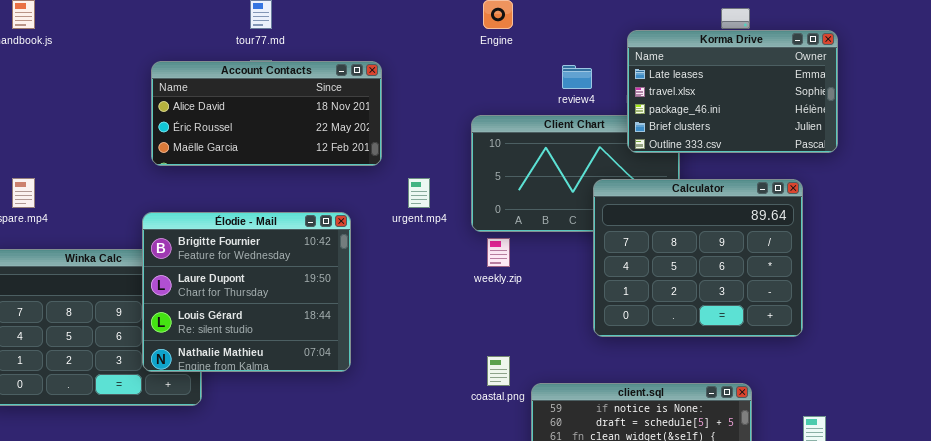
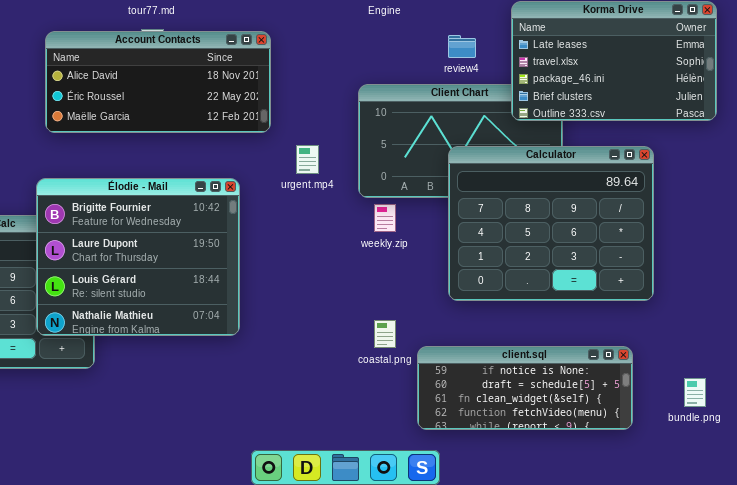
Calculator: [593,179,803,337] -> [448,146,654,301], moved

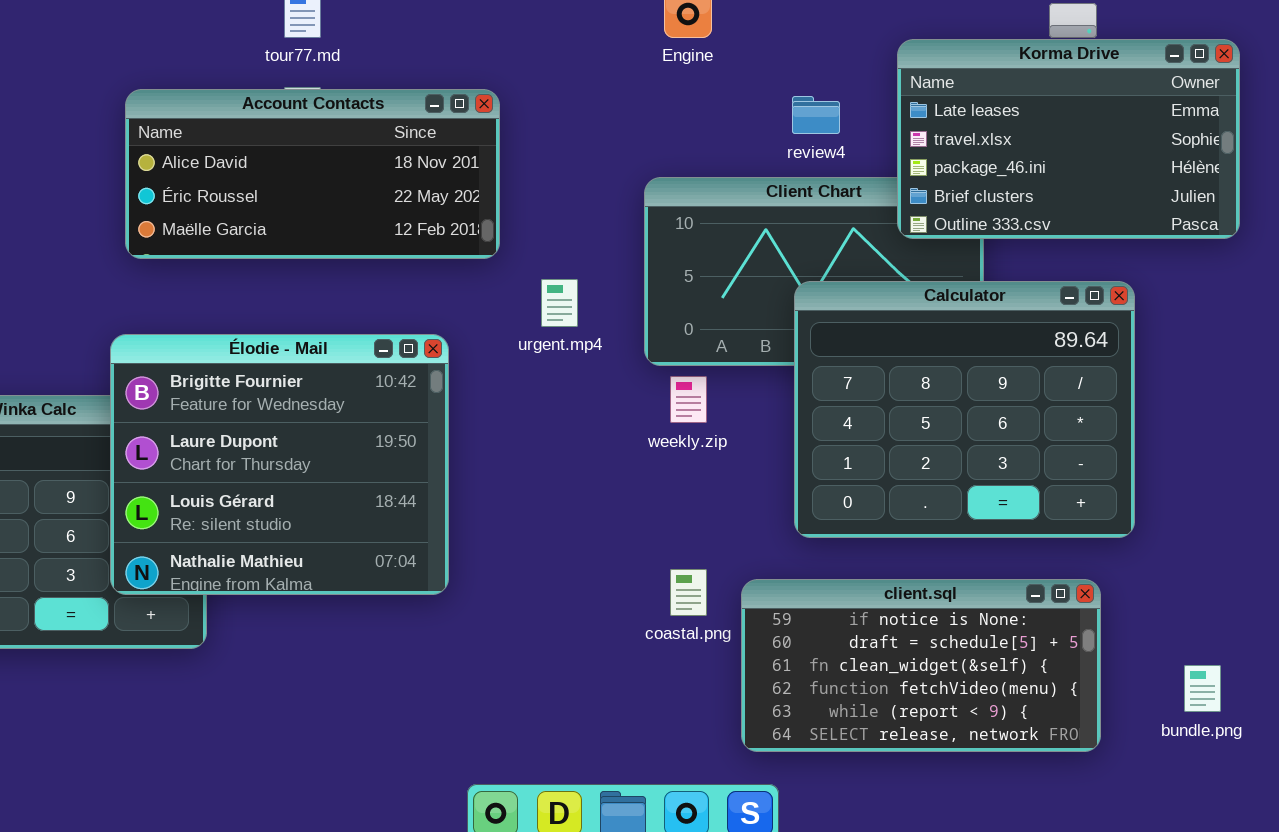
client.sql: [417,346,633,430] -> [741,579,1101,752], resized

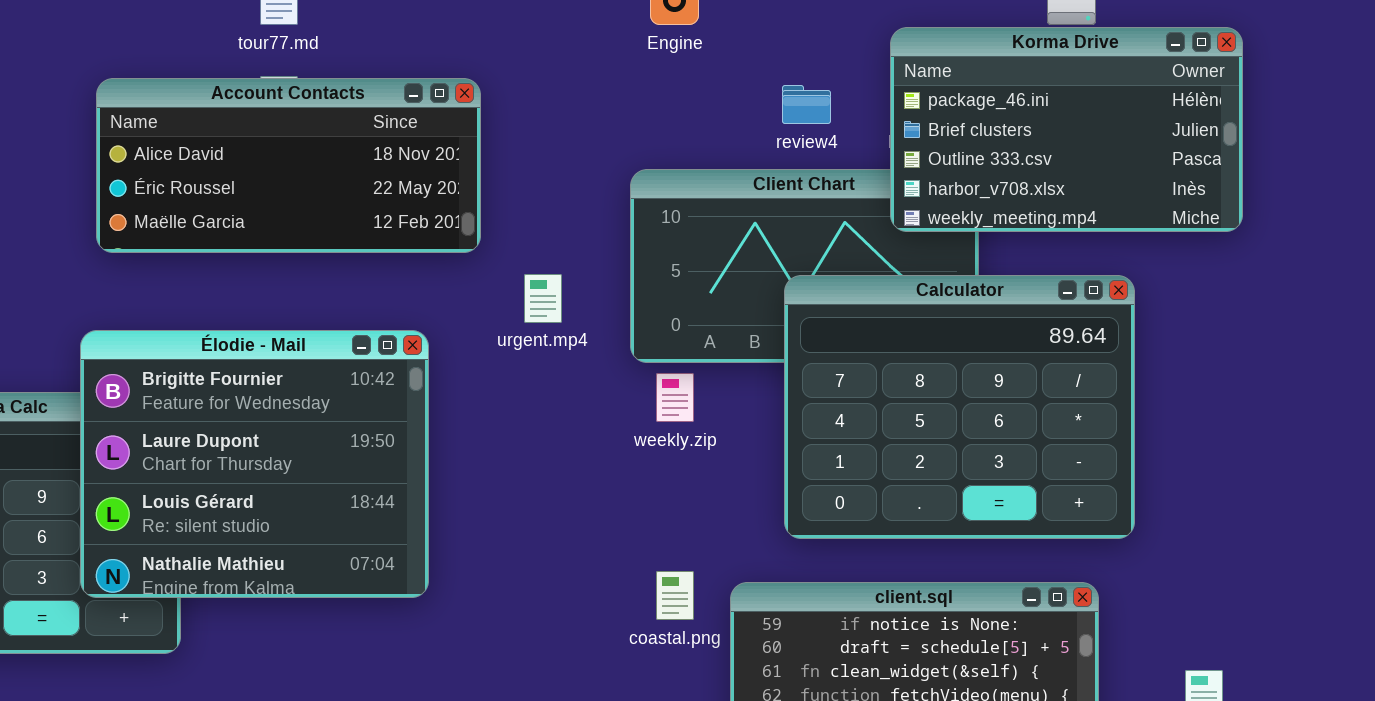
Korma Drive: [897,39,1240,239] -> [890,27,1243,232], scrolled down 2 rows

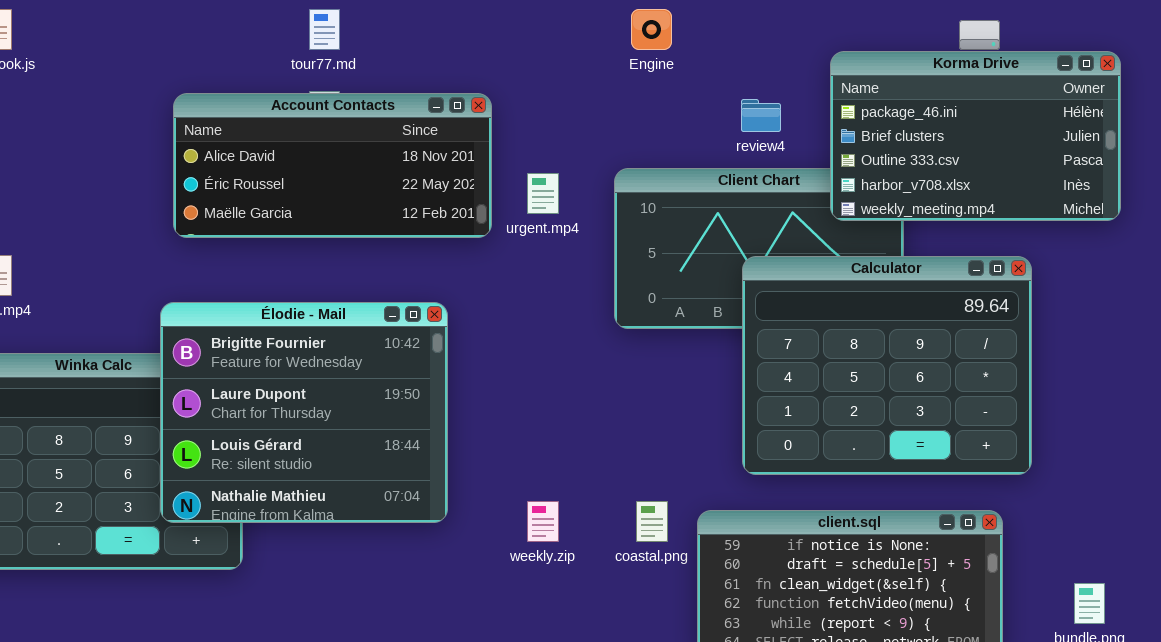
urgent.mp4: [524,274,562,323] -> [527,173,559,214], moved
weekly.zip: [656,373,694,422] -> [527,501,559,542], moved

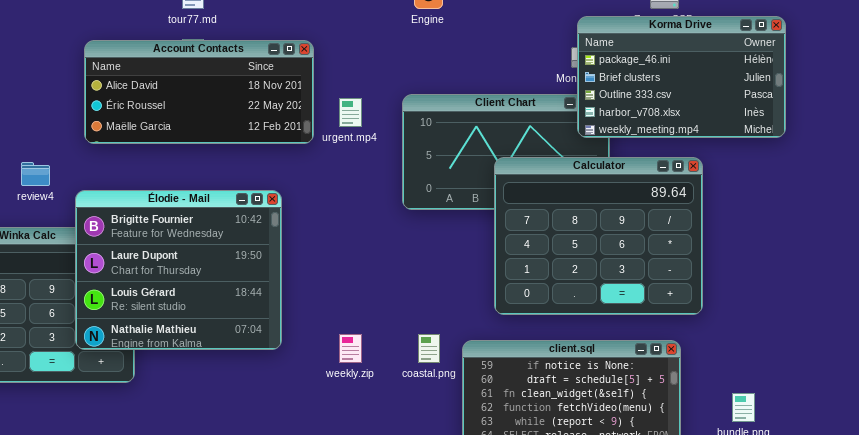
Korma Drive: [830,51,1121,221] -> [577,16,786,138], moved
review4: [741,99,781,132] -> [21,162,50,186], moved

